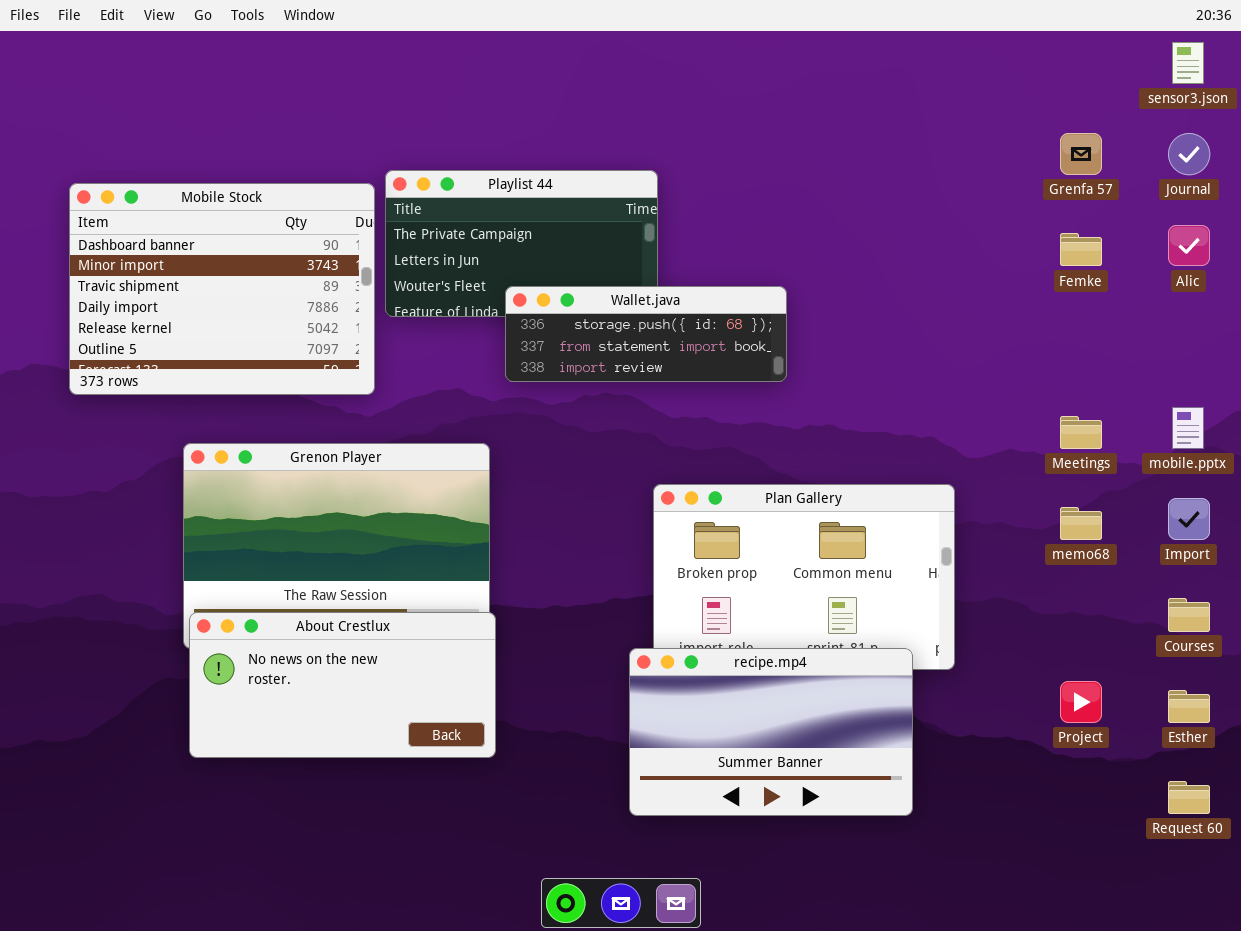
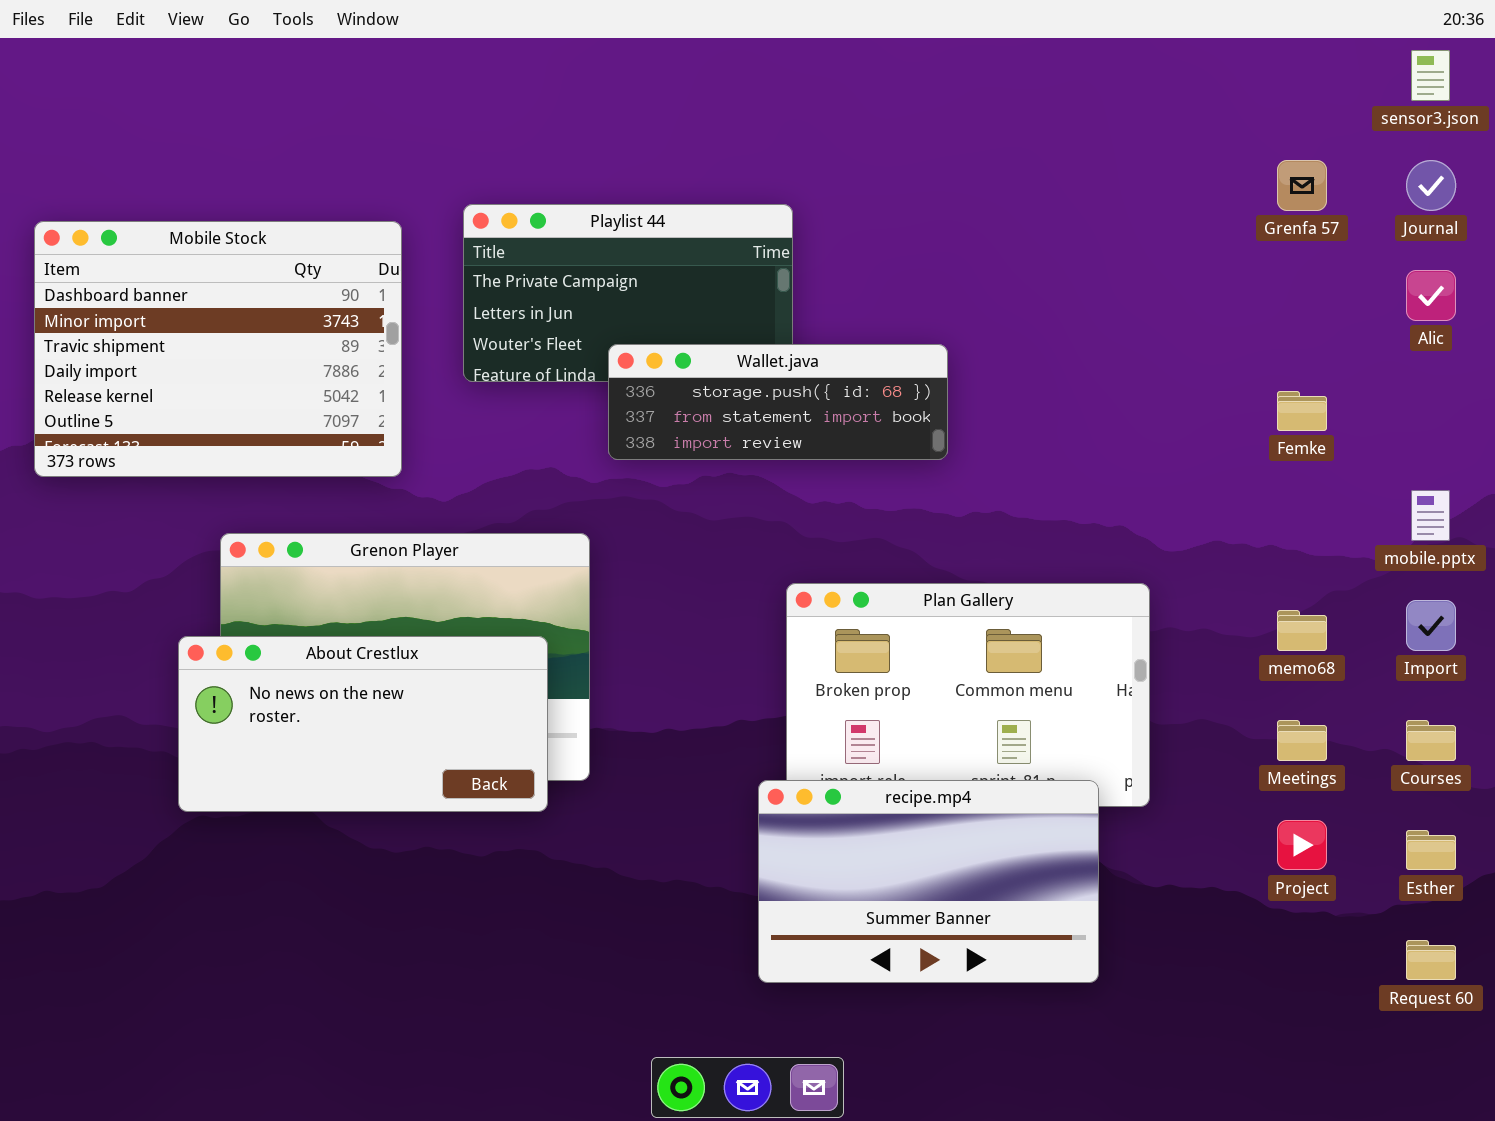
Mobile Stock: [69,183,375,395] -> [34,221,402,477], moved
Femke: [1060,233,1102,266] -> [1277,391,1327,431], moved
Meetings: [1060,416,1102,449] -> [1277,720,1327,761], moved
About Crestlux: [189,612,496,758] -> [178,636,548,812], moved

